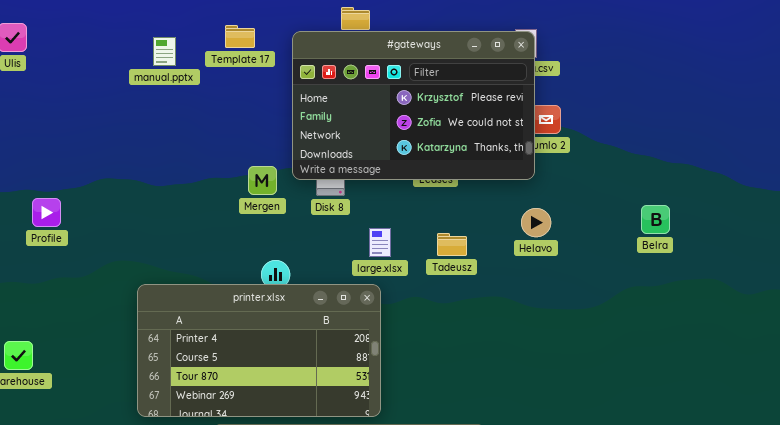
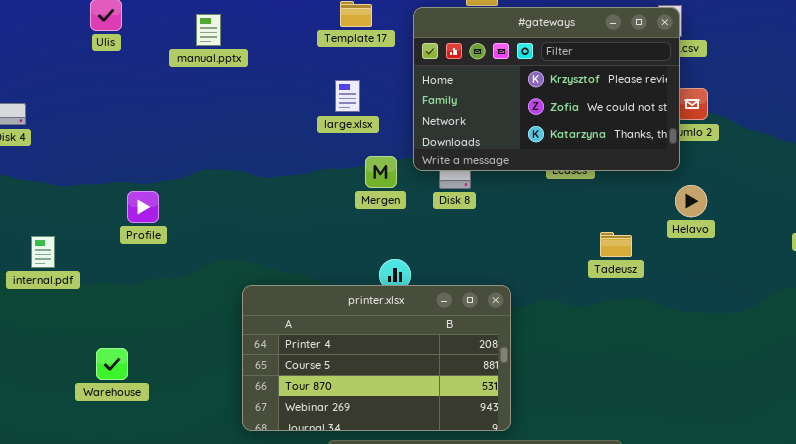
manual.pptx: [153,37,176,66] -> [196,14,221,46], moved
Helavo: [521,208,551,237] -> [675,185,707,217], moved
large.xlsx: [369,228,391,257] -> [335,80,360,112], moved
Tadeusz: [437,233,467,256] -> [600,232,632,257], moved

